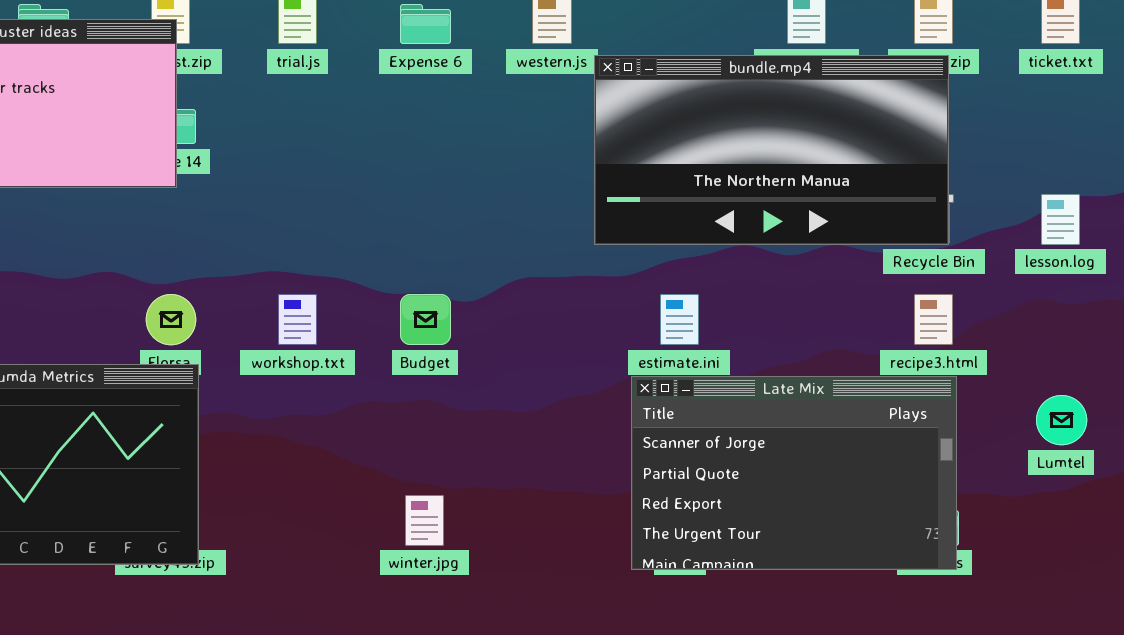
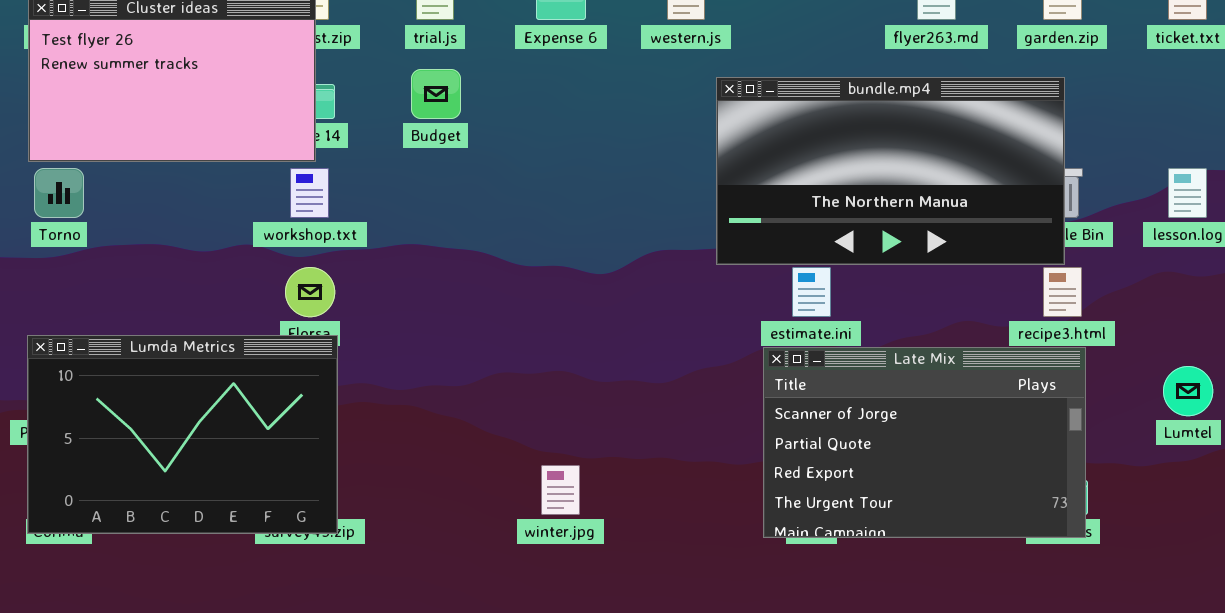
bundle.mp4: [594,55,949,245] -> [716,77,1065,265], moved
workshop.txt: [278,294,317,345] -> [290,168,329,218], moved
Budget: [400,294,451,345] -> [411,69,461,119], moved

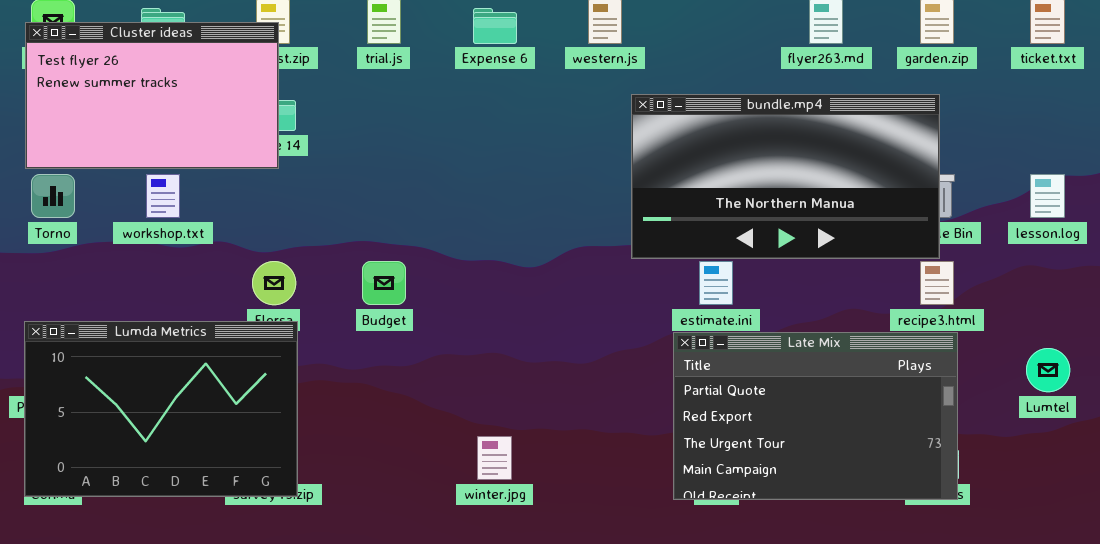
Budget: [411,69,461,119] -> [362,261,406,305], moved
workshop.txt: [290,168,329,218] -> [146,174,180,218], moved
Late Mix: [763,347,1086,538] -> [673,332,958,500], scrolled down 1 row

